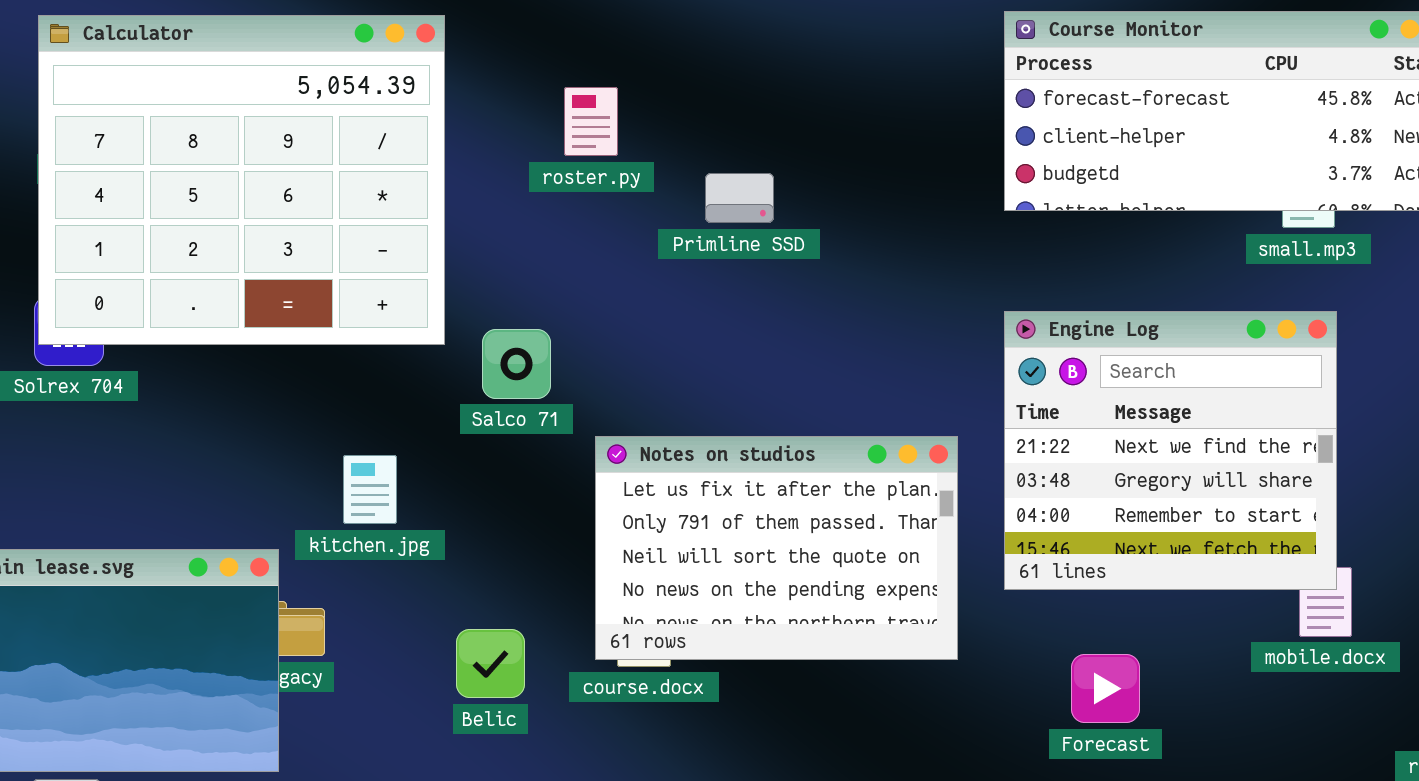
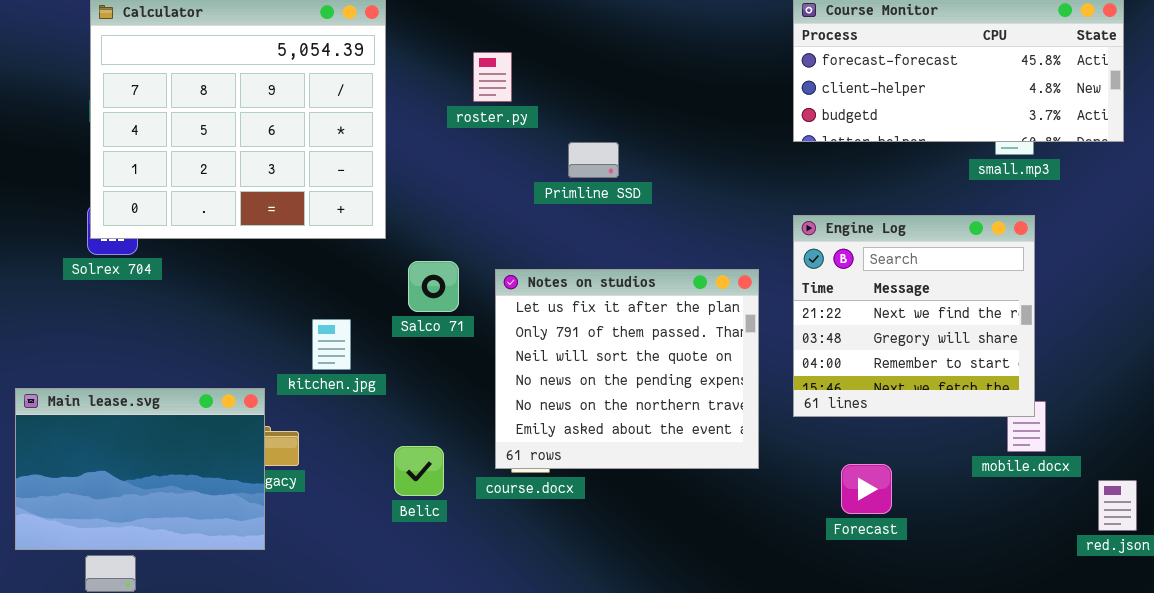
Primline SSD: [705,173,774,223] -> [568,142,619,178], moved
Salco 71: [482,329,551,399] -> [408,261,459,312], moved
Notes on studios: [595,436,958,660] -> [495,269,759,469], resized

